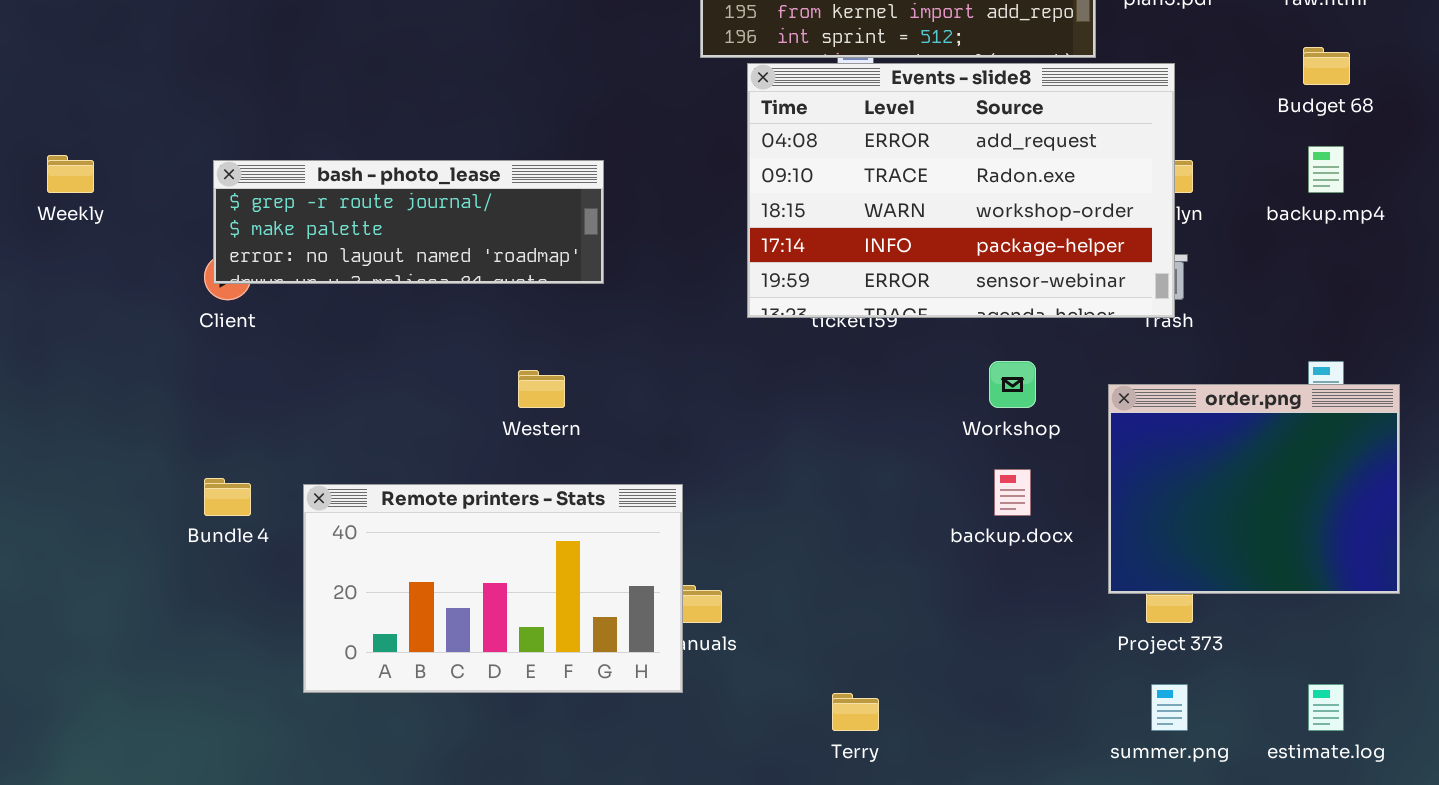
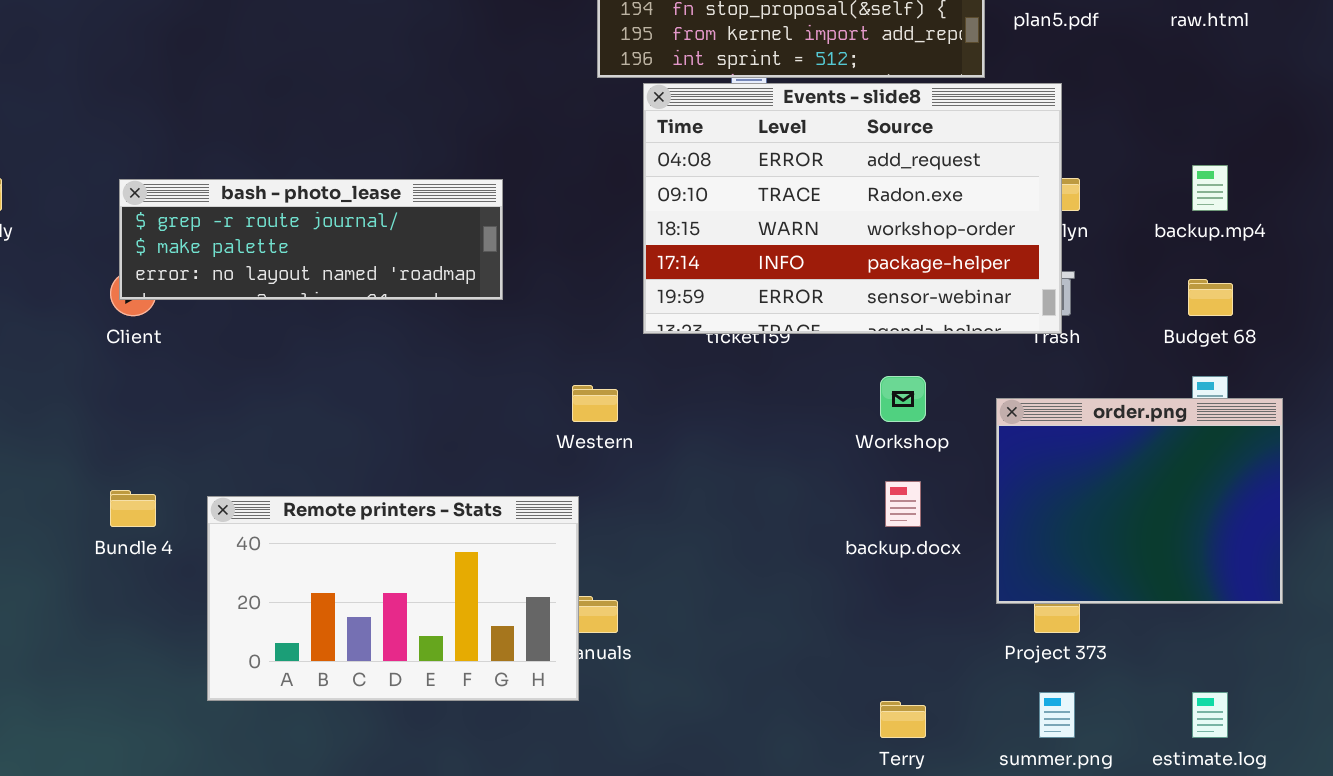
Budget 68: [1303,47,1350,85] -> [1188,279,1233,316], moved
Western: [518,370,565,408] -> [572,385,618,422], moved
Terry: [832,693,879,731] -> [880,701,926,738], moved

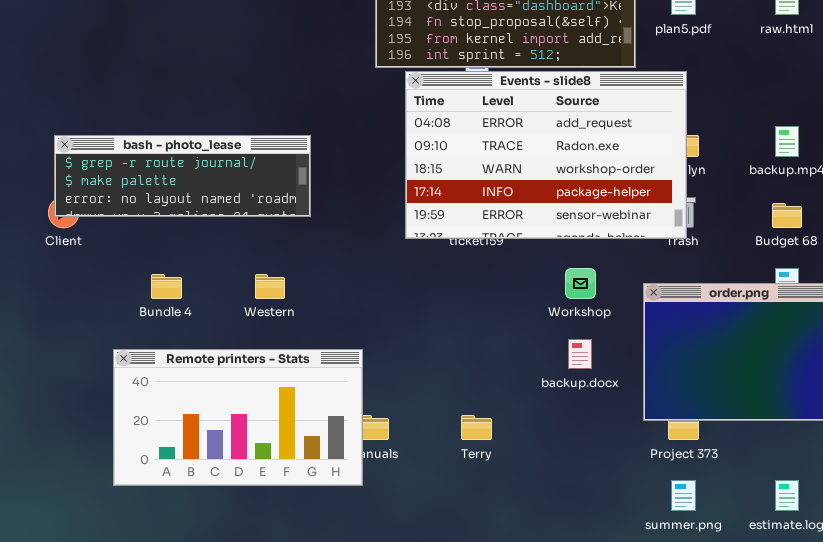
Western: [572,385,618,422] -> [255,274,285,299], moved
Bundle 4: [110,490,156,527] -> [151,274,182,299], moved
Terry: [880,701,926,738] -> [461,415,492,440], moved

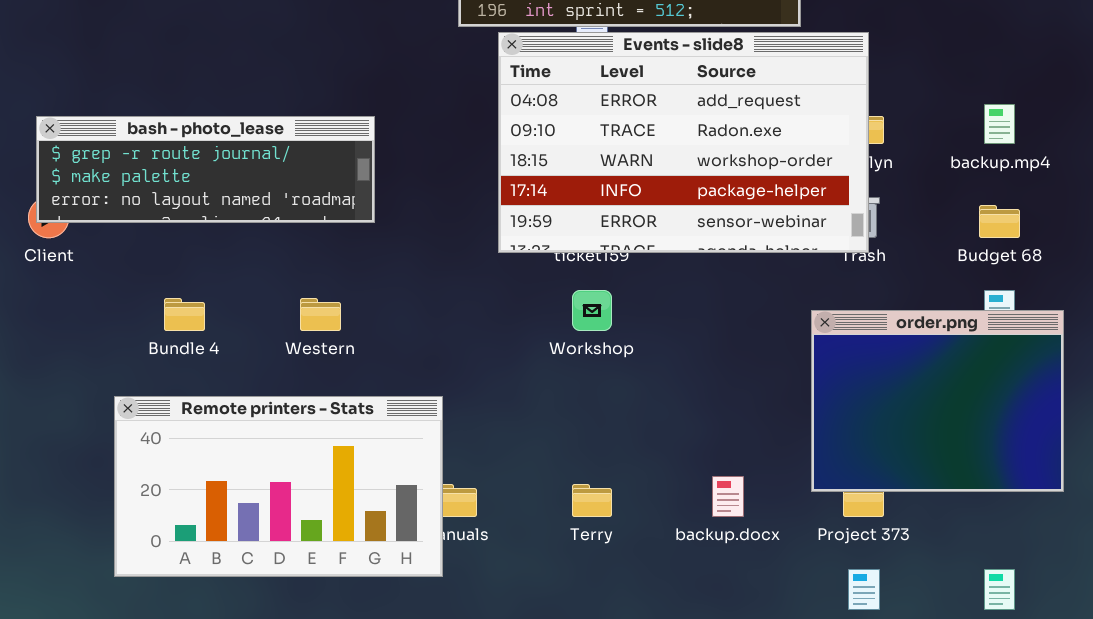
Workshop: [565,268,596,299] -> [572,290,612,331], moved
backup.docx: [568,339,592,369] -> [712,476,744,517], moved

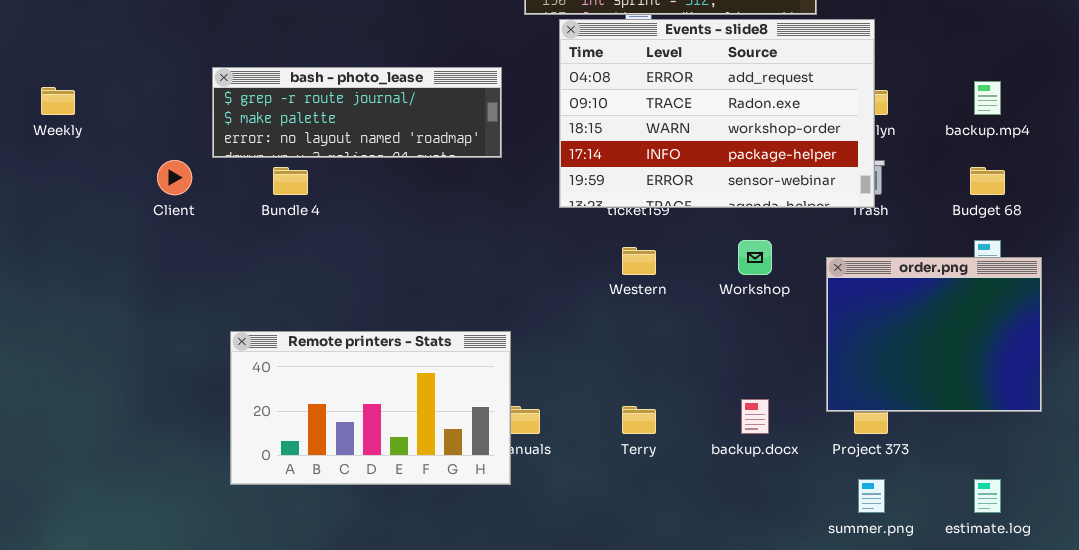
bash - photo_lease: [36,116,375,223] -> [212,67,502,158], moved
Workshop: [572,290,612,331] -> [738,240,772,275], moved
Bundle 4: [164,298,205,331] -> [273,167,308,195], moved
Western: [300,298,341,331] -> [622,247,656,275], moved

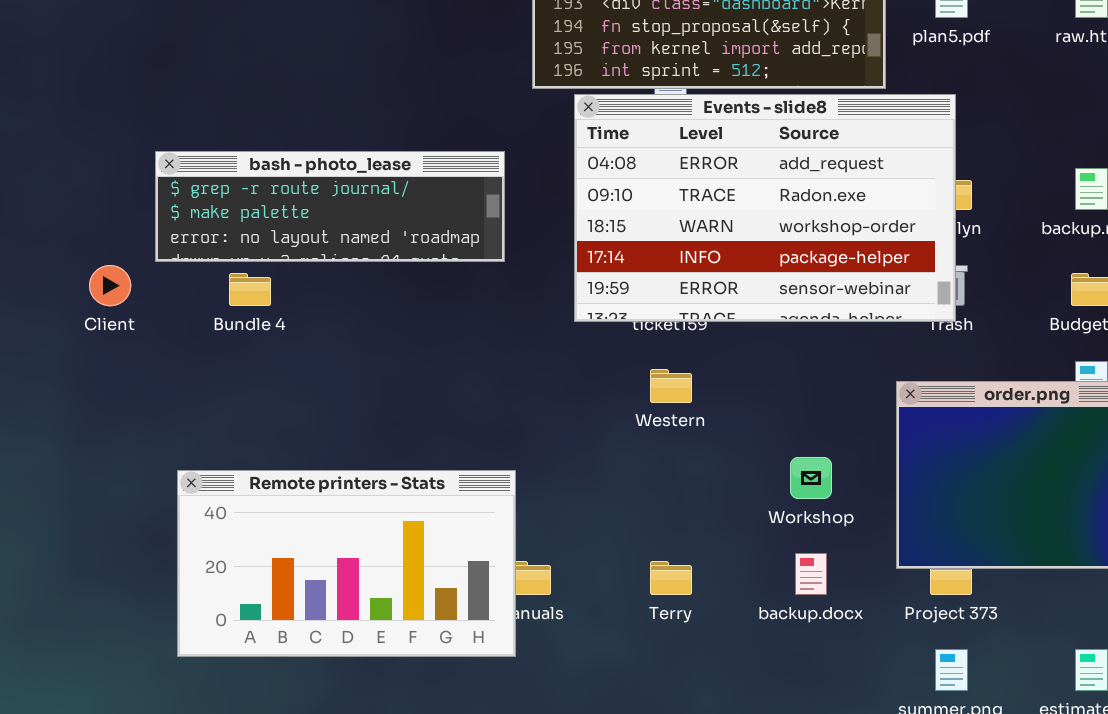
Workshop: [738,240,772,275] -> [790,457,832,499], moved

